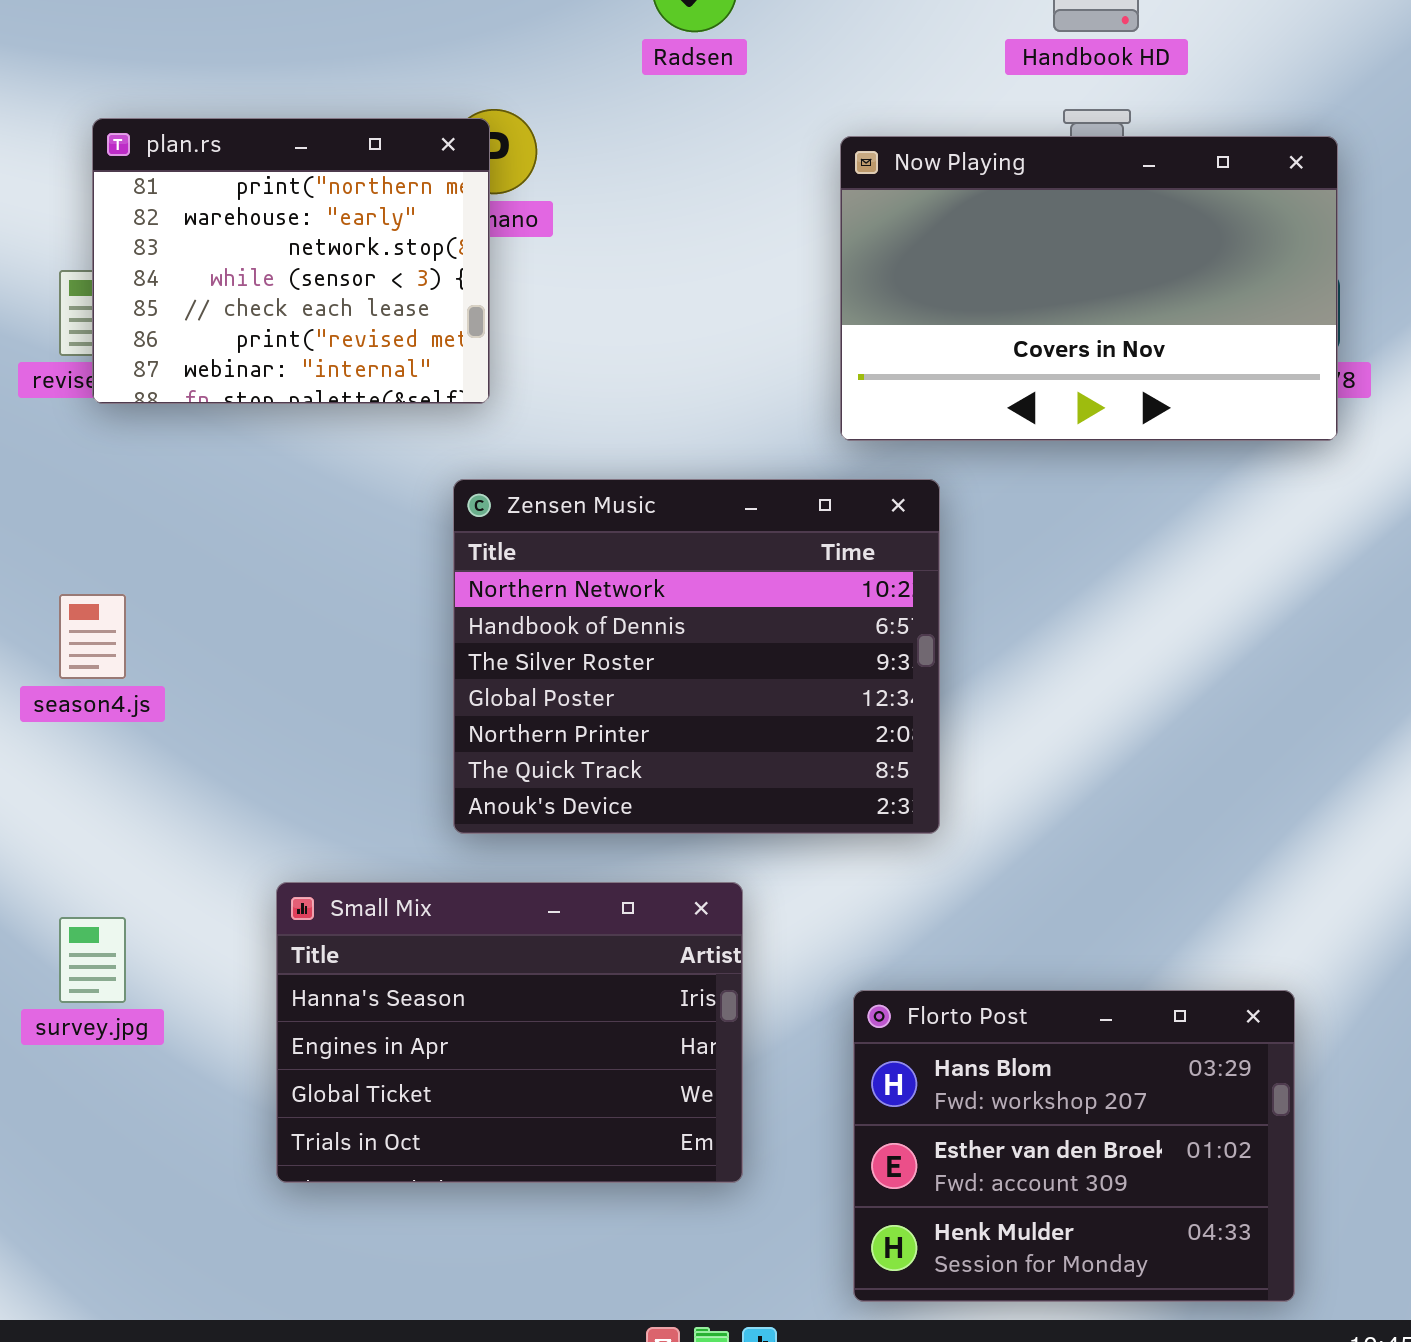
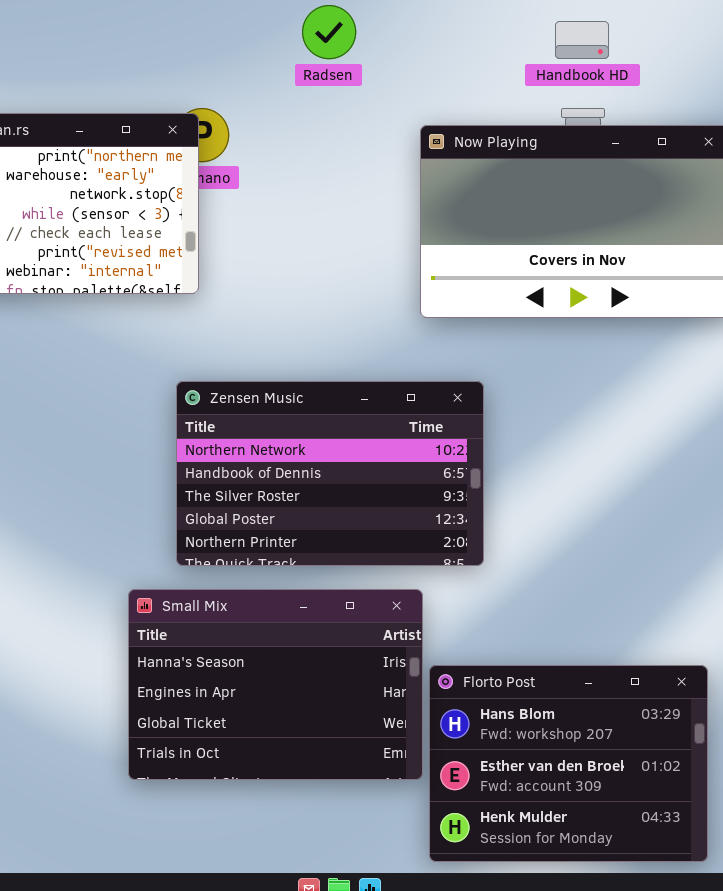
Zensen Music: [453,479,940,834] -> [176,381,484,566], resized
Small Mix: [276,882,743,1183] -> [128,589,423,780], moved

